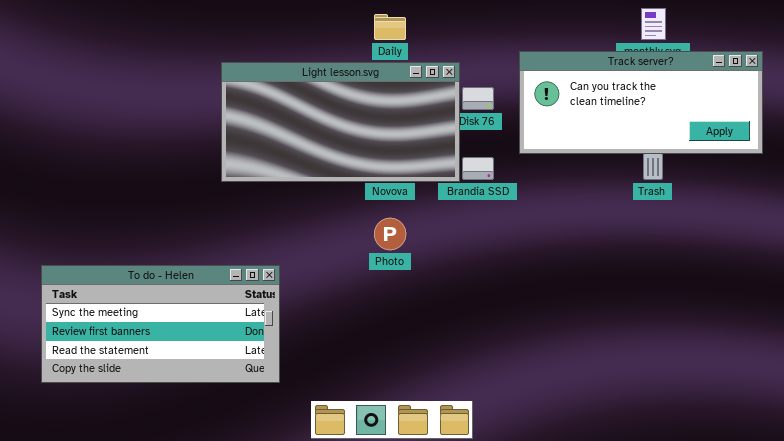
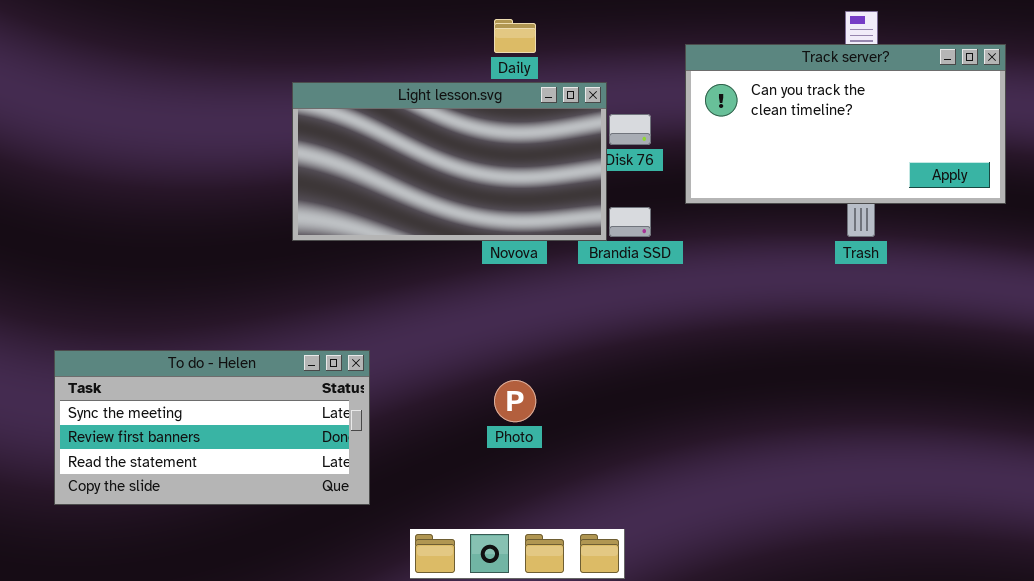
Track server?: [519,51,763,154] -> [685,44,1006,204], resized
Photo: [374,218,406,250] -> [494,380,536,422], moved

